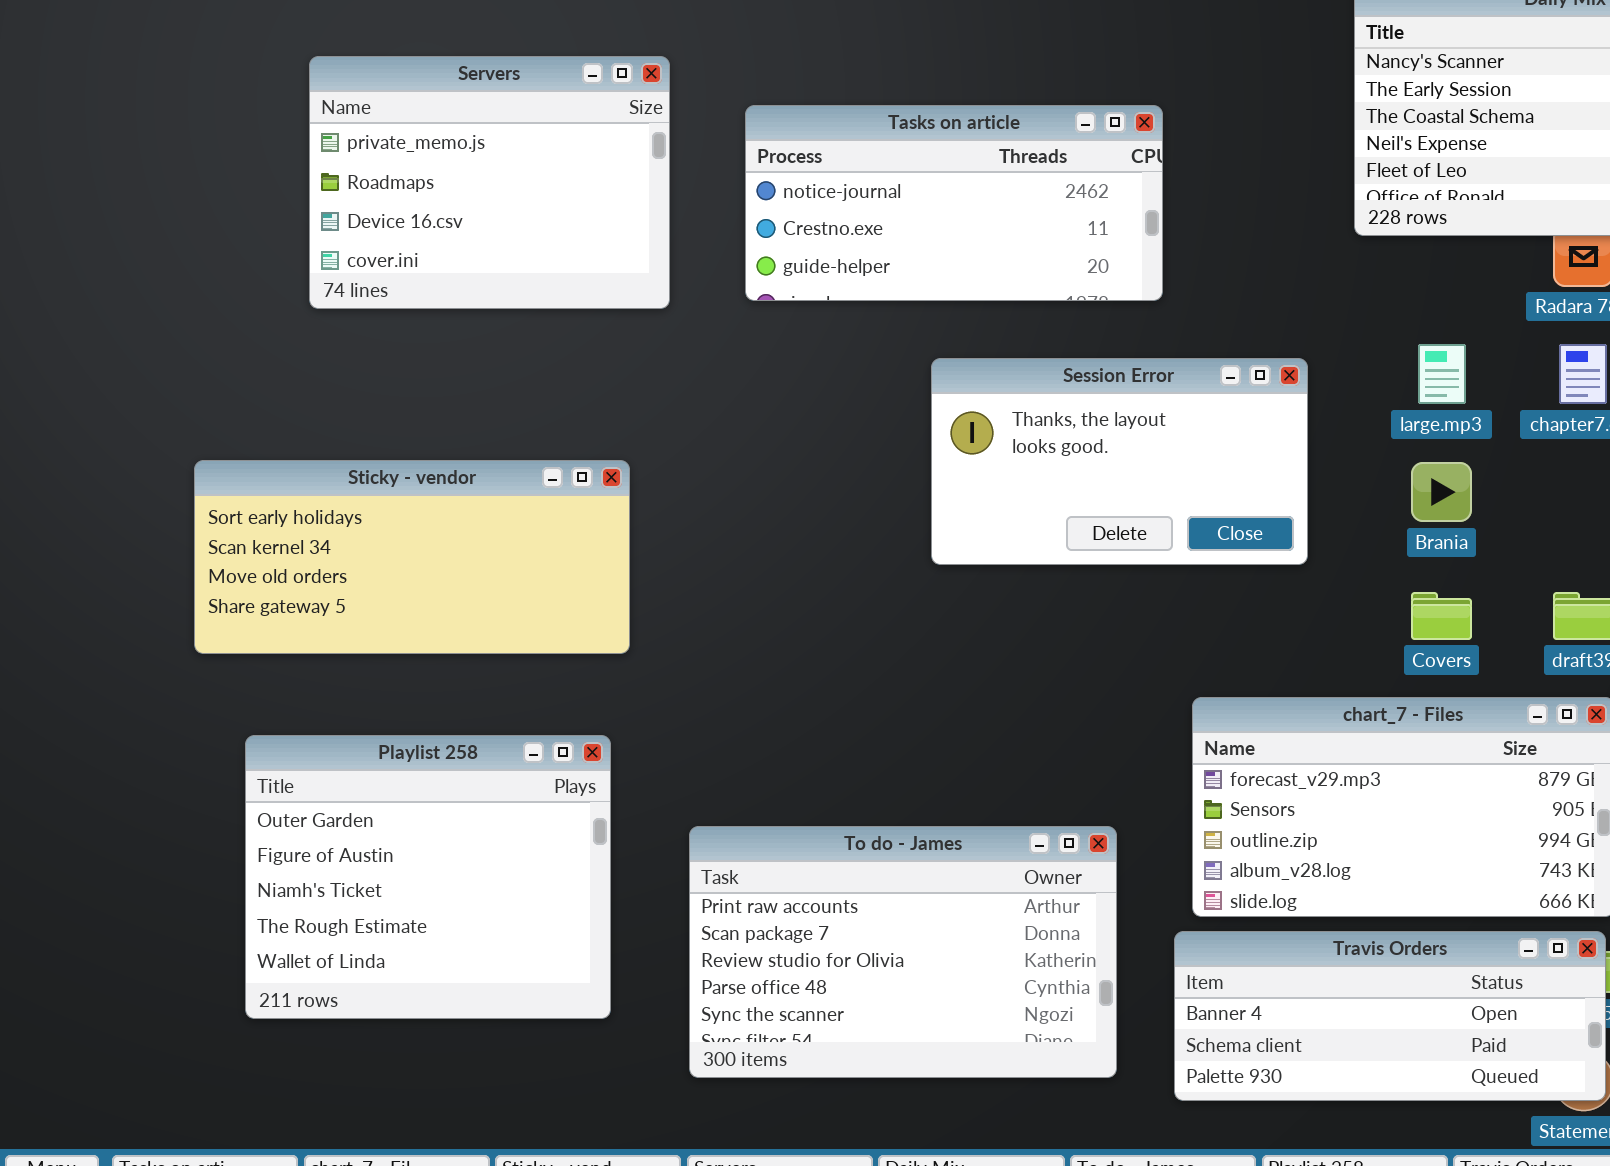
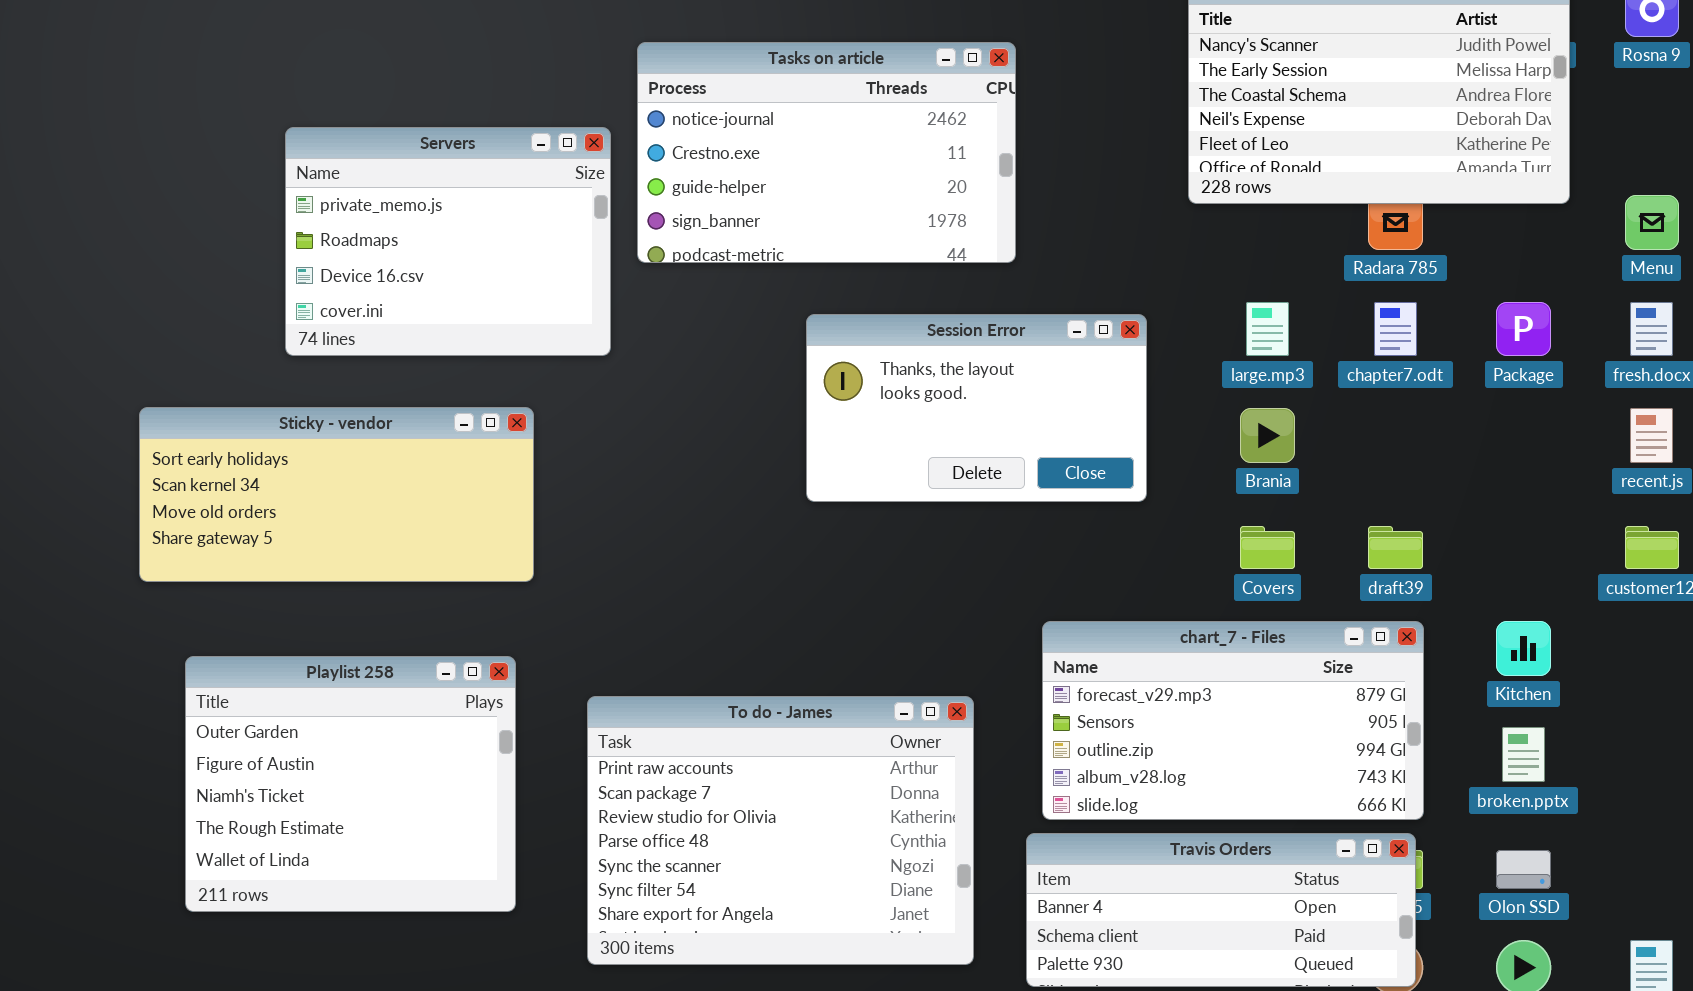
Servers: [309,56,670,309] -> [285,127,611,356], moved
Tasks on article: [745,105,1163,301] -> [637,42,1016,263], resized
To do - James: [689,826,1117,1078] -> [587,696,974,965], resized

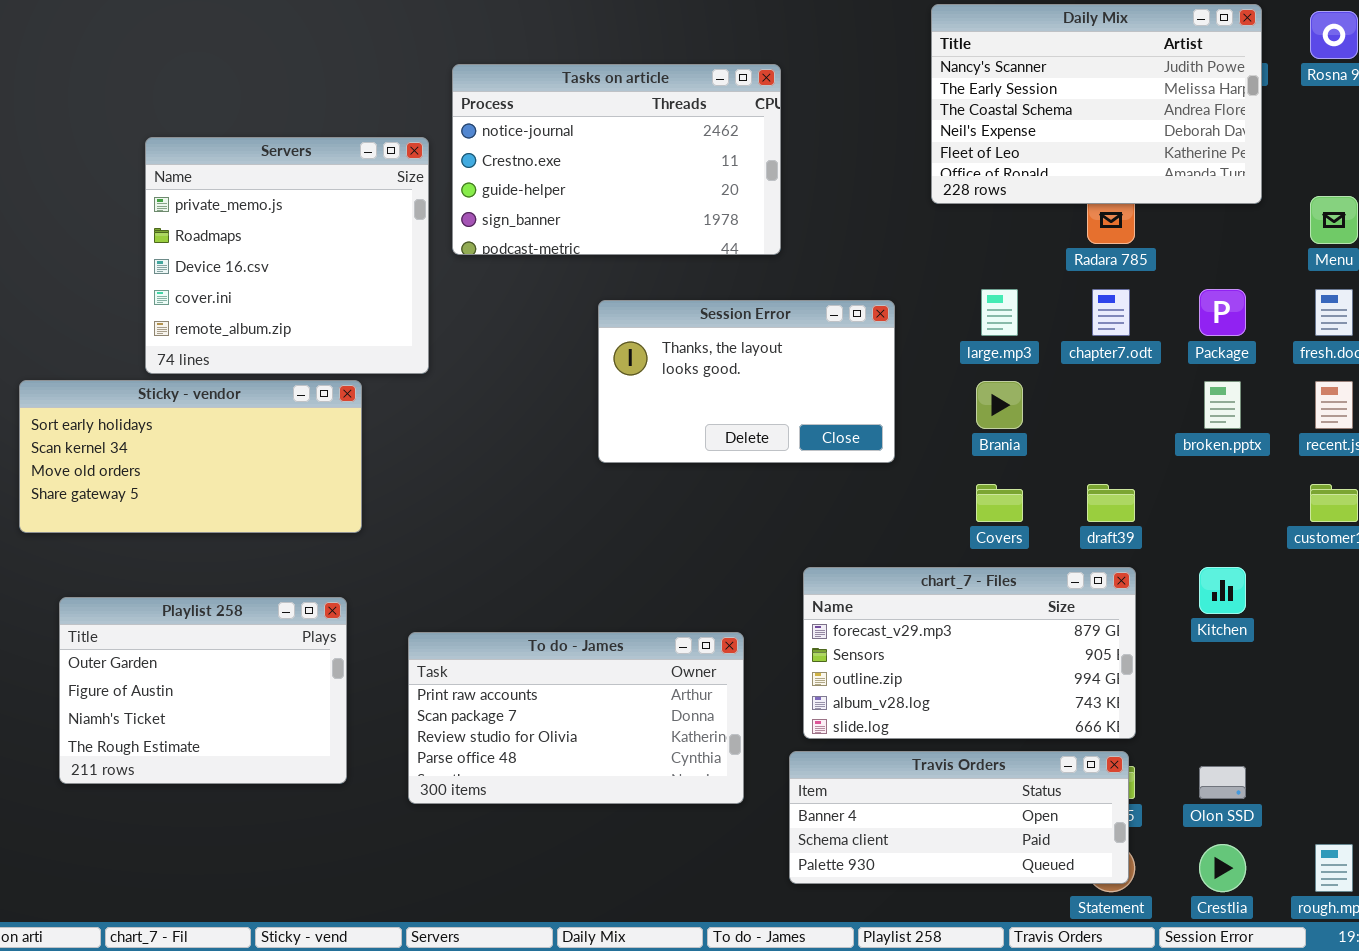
Servers: [285,127,611,356] -> [145,137,429,374], resized
Playlist 258: [185,656,516,912] -> [59,597,347,784], resized
To do - James: [587,696,974,965] -> [408,632,744,804], resized
broken.pptx: [1502,727,1545,782] -> [1204,381,1241,429], moved

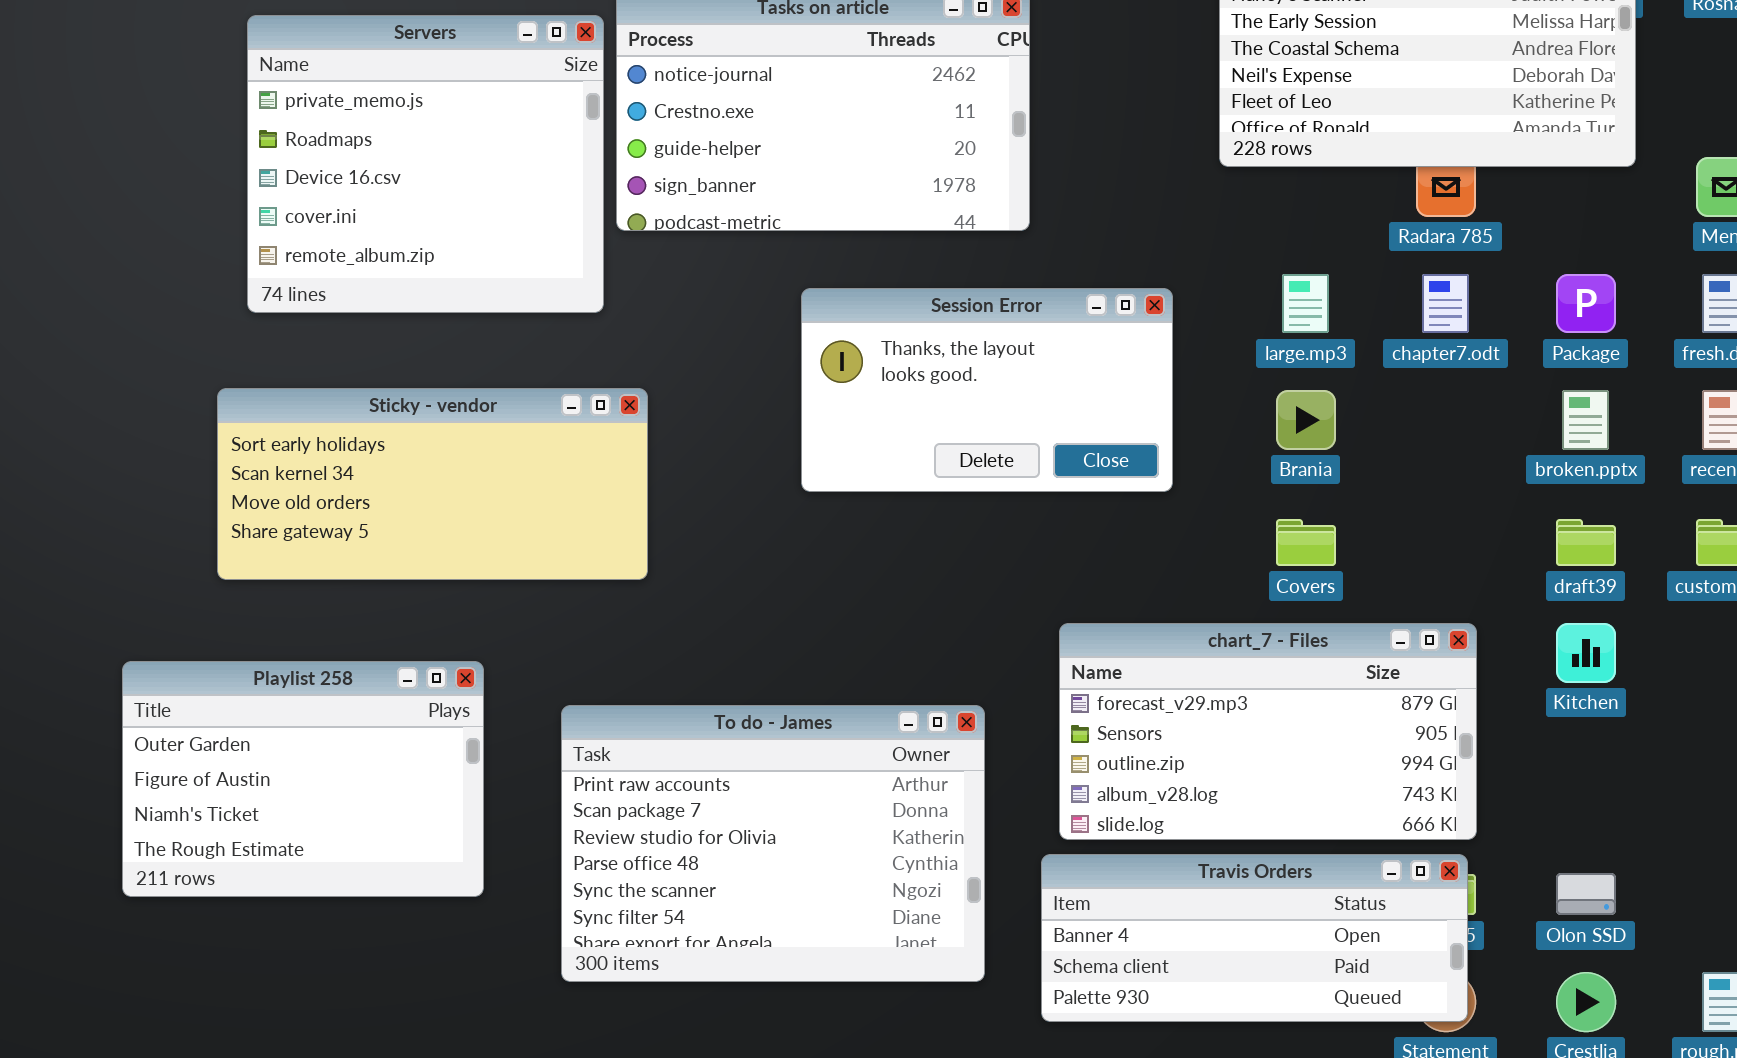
Servers: [145,137,429,374] -> [247,15,604,313], moved
Sticky - vendor: [19,380,362,533] -> [217,388,648,580], moved
draft39: [1087,484,1135,522] -> [1556,519,1616,566], moved
To do - James: [408,632,744,804] -> [561,705,985,982], resized

